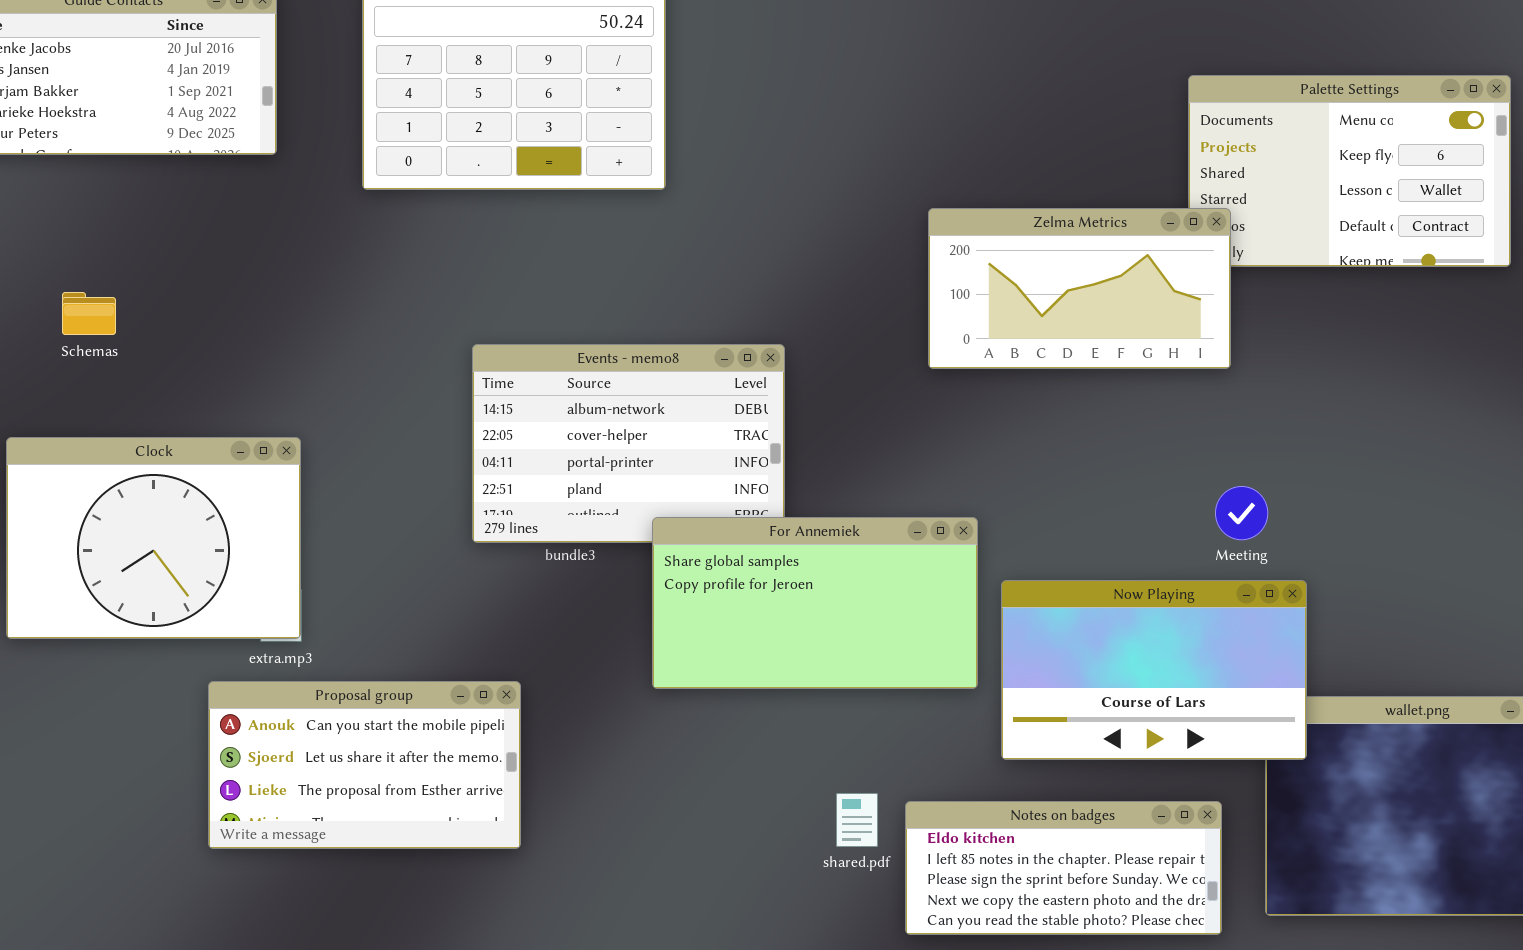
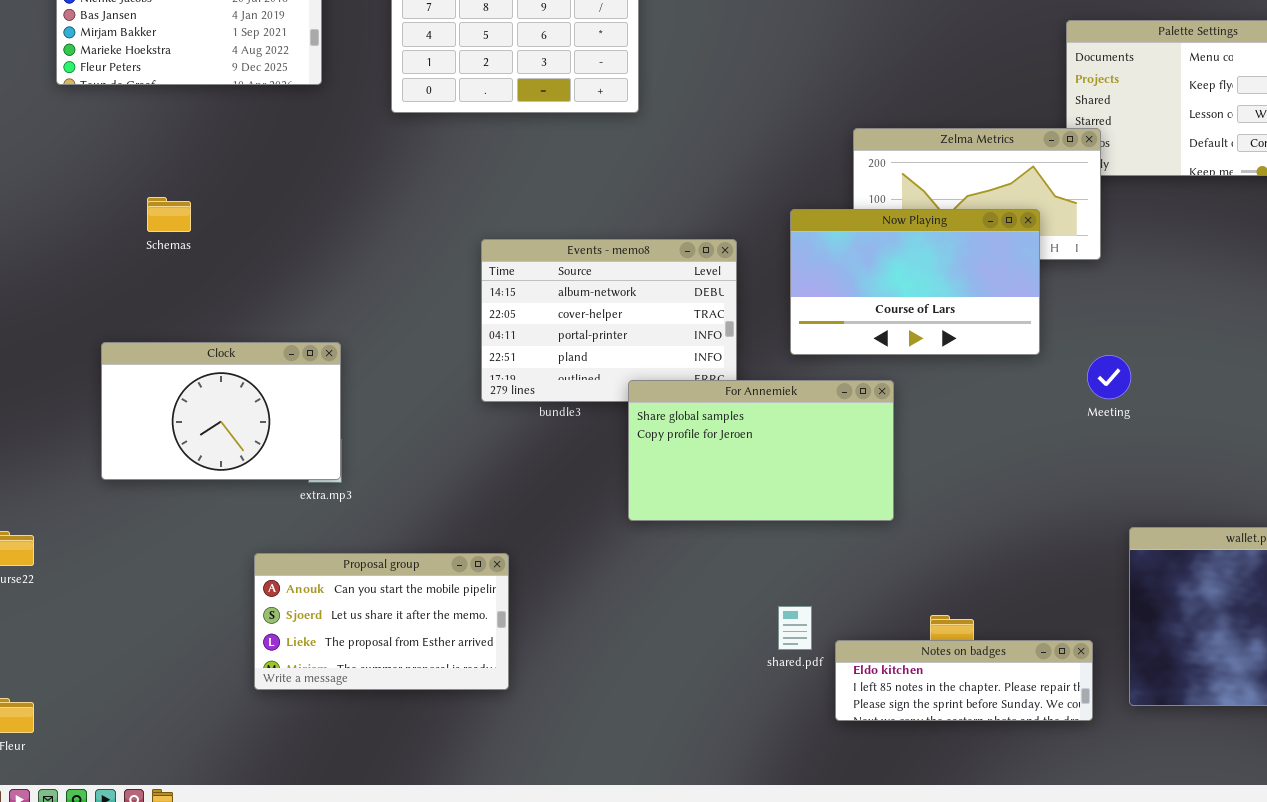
Clock: [6,437,301,639] -> [101,342,341,480], resized
Now Playing: [1001,580,1307,760] -> [790,209,1040,355], moved
Proposal group: [208,681,521,849] -> [254,553,509,690], moved
Notes on badges: [905,801,1222,935] -> [835,640,1093,721], resized

